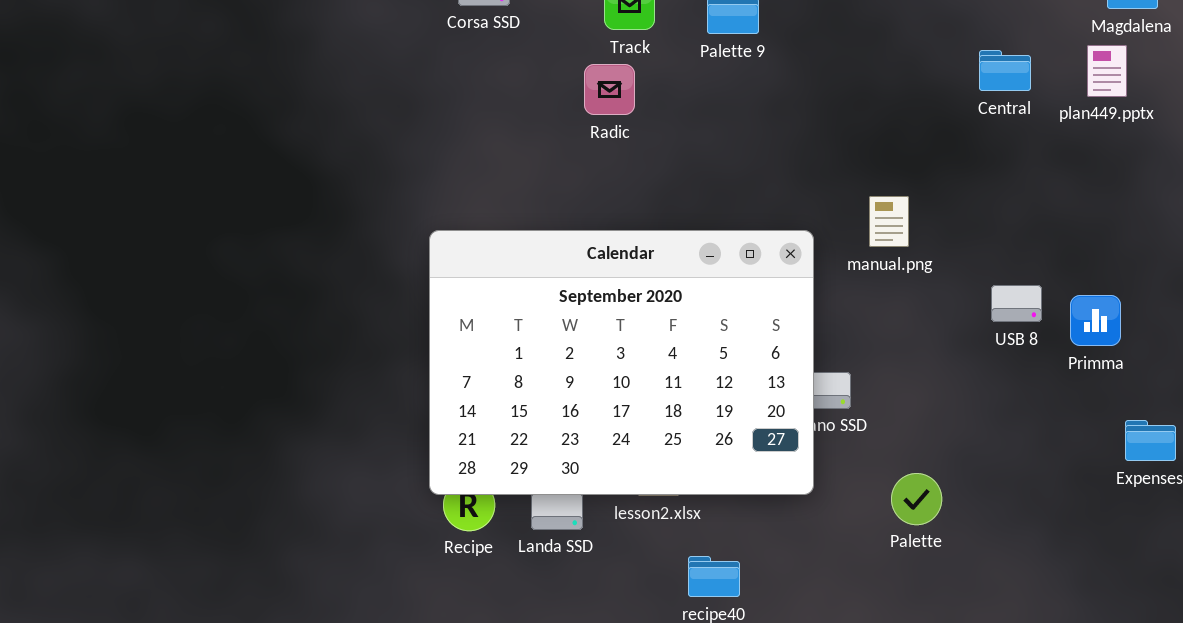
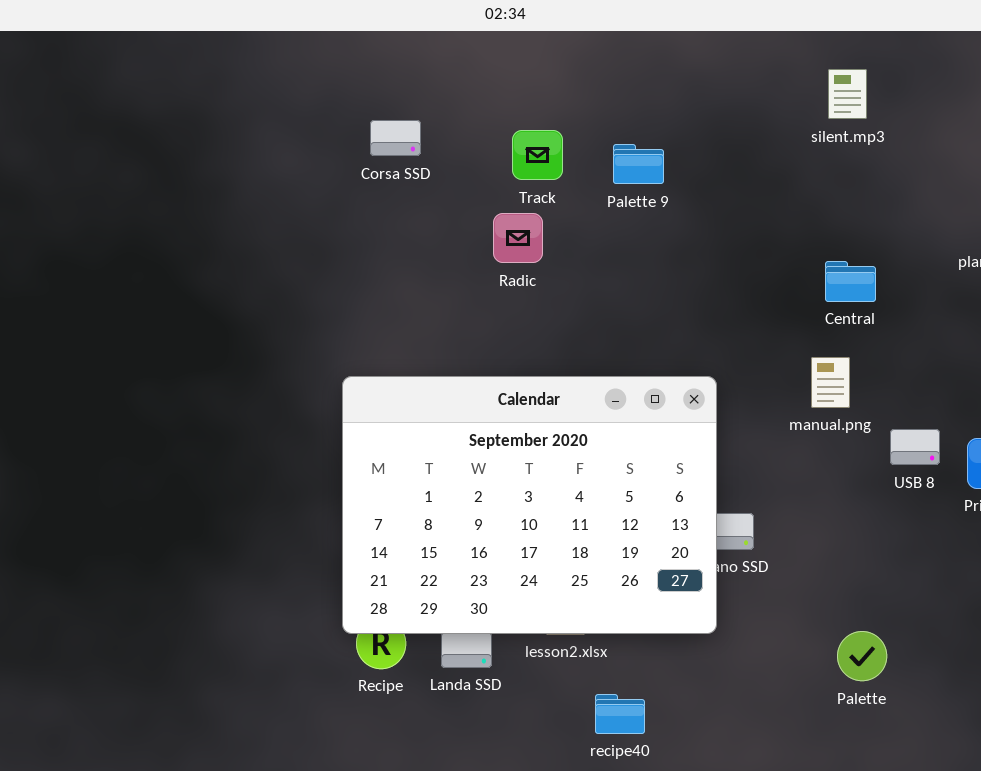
Central: [979,50,1031,91] -> [825,261,876,302], moved
manual.png: [869,196,909,247] -> [811,357,850,408], moved
Palette: [891,473,942,525] -> [837,631,887,681], moved

